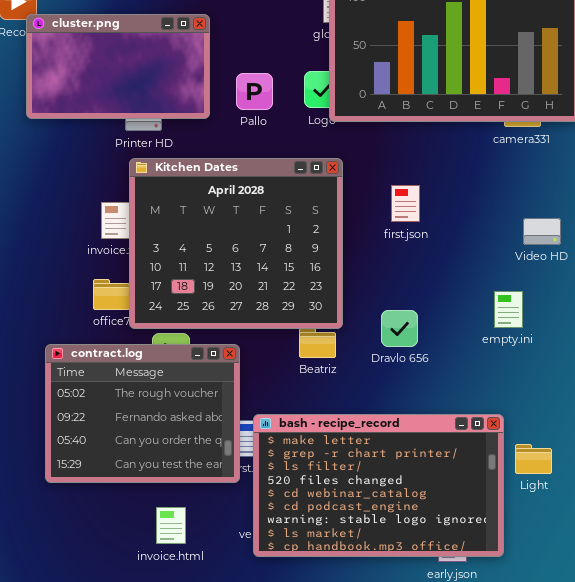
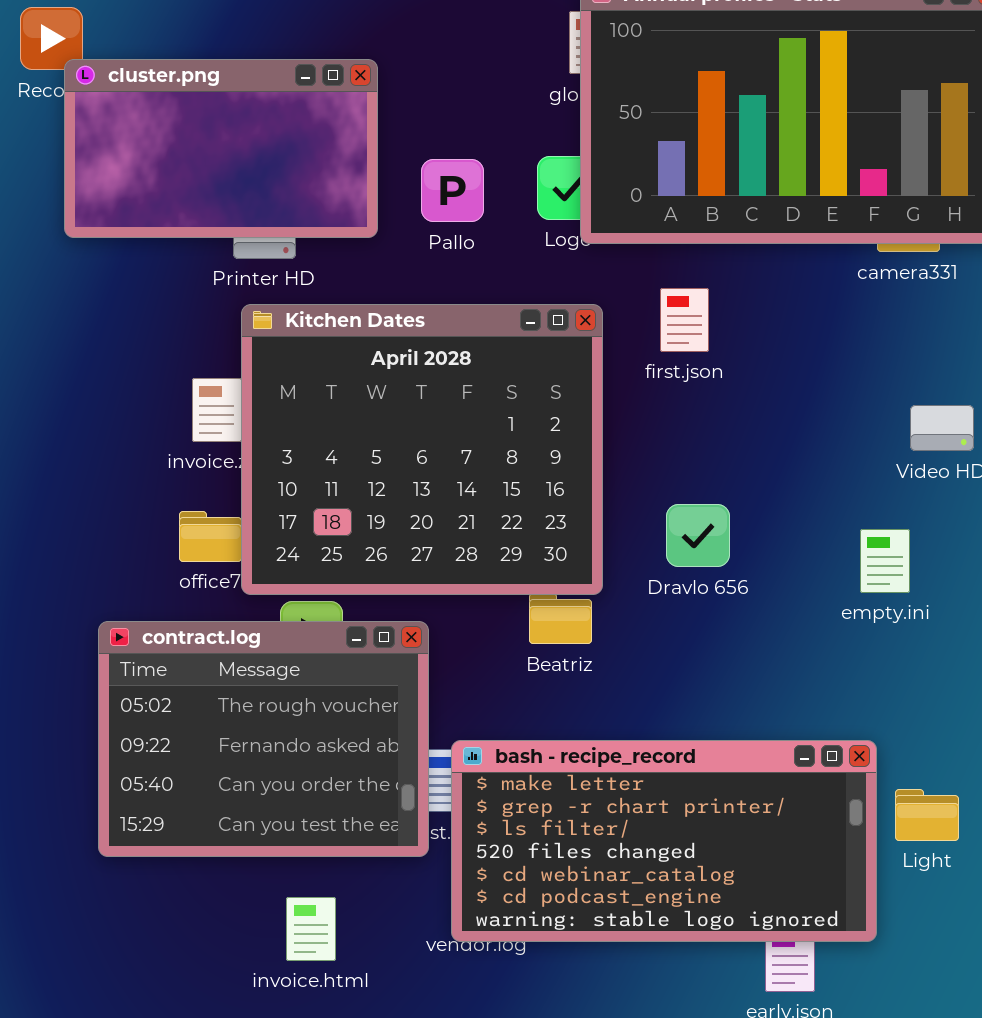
first.json: [391,185,420,222] -> [660,288,709,352], moved
Dravlo 656: [381,310,418,347] -> [666,504,730,567], moved
bash - recipe_record: [253,414,504,557] -> [451,740,877,942], resized

